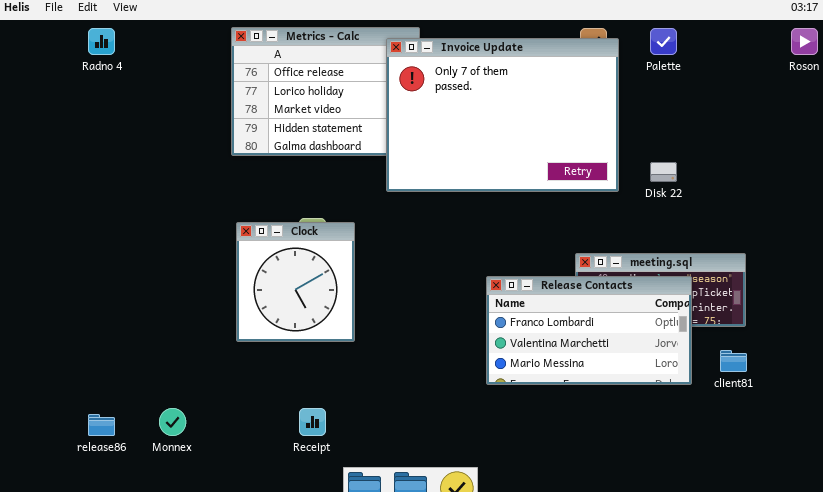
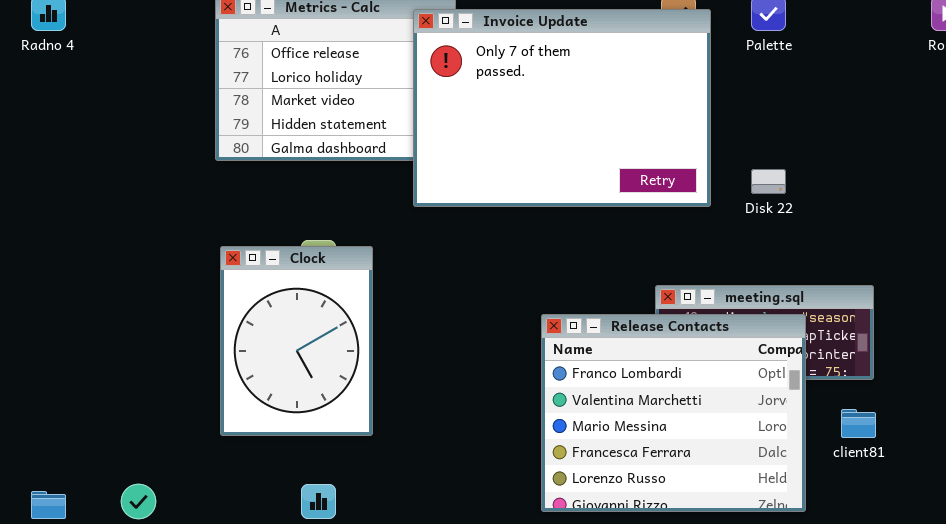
Clock: [236,222,355,342] -> [220,246,373,436], resized
Release Contacts: [486,276,692,385] -> [541,314,806,512], resized

